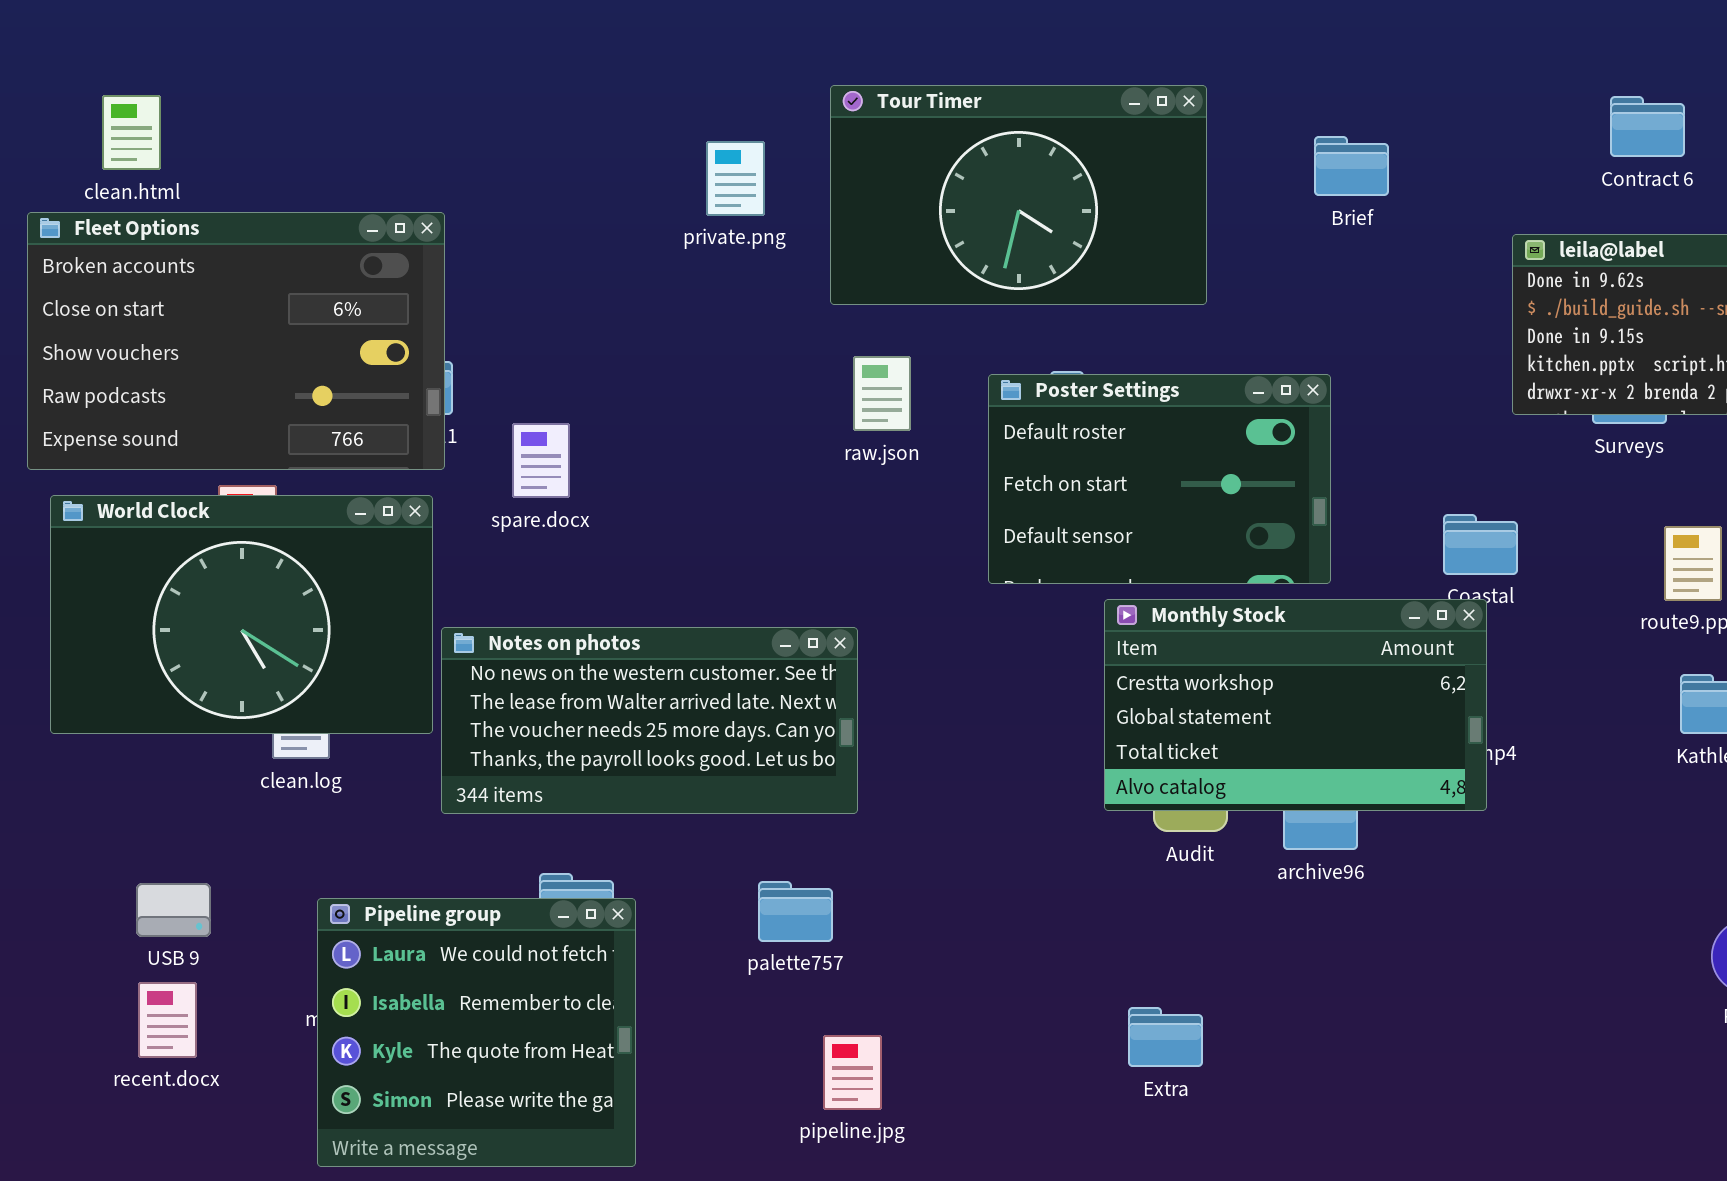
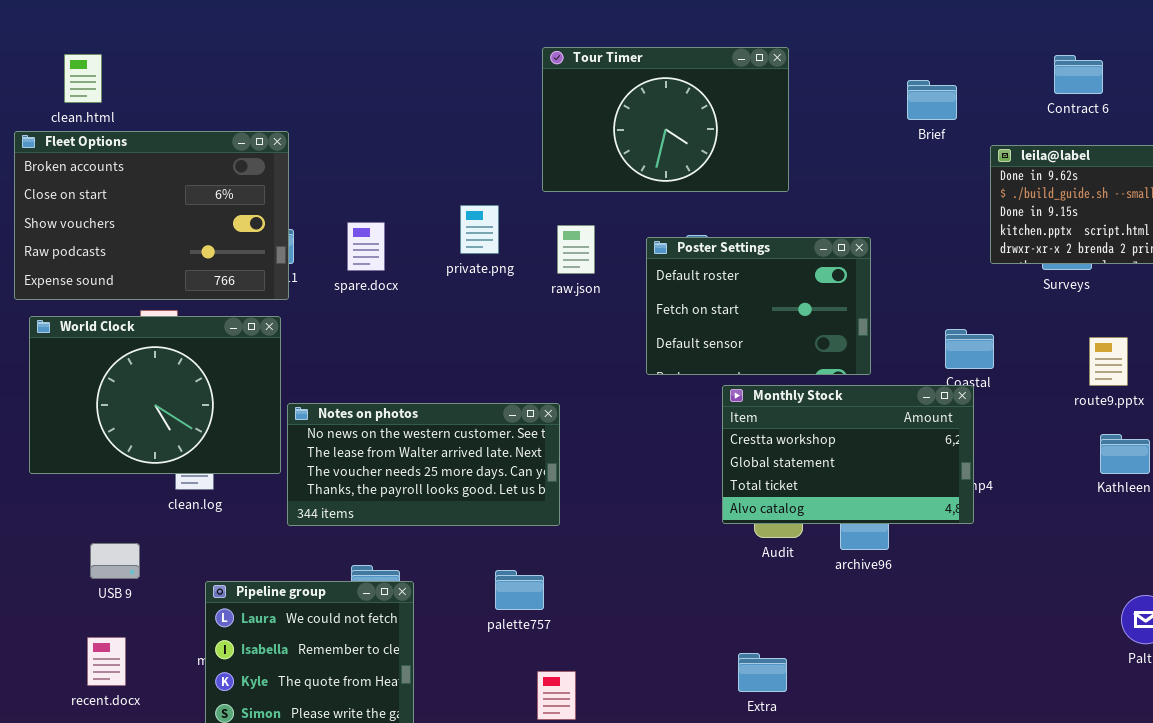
Brief: [1314,136,1389,196] -> [907,80,957,120], moved
private.png: [706,141,765,216] -> [460,205,499,254], moved
spare.docx: [512,423,570,498] -> [347,222,385,271], moved
USB 9: [136,883,211,937] -> [90,543,140,579], moved

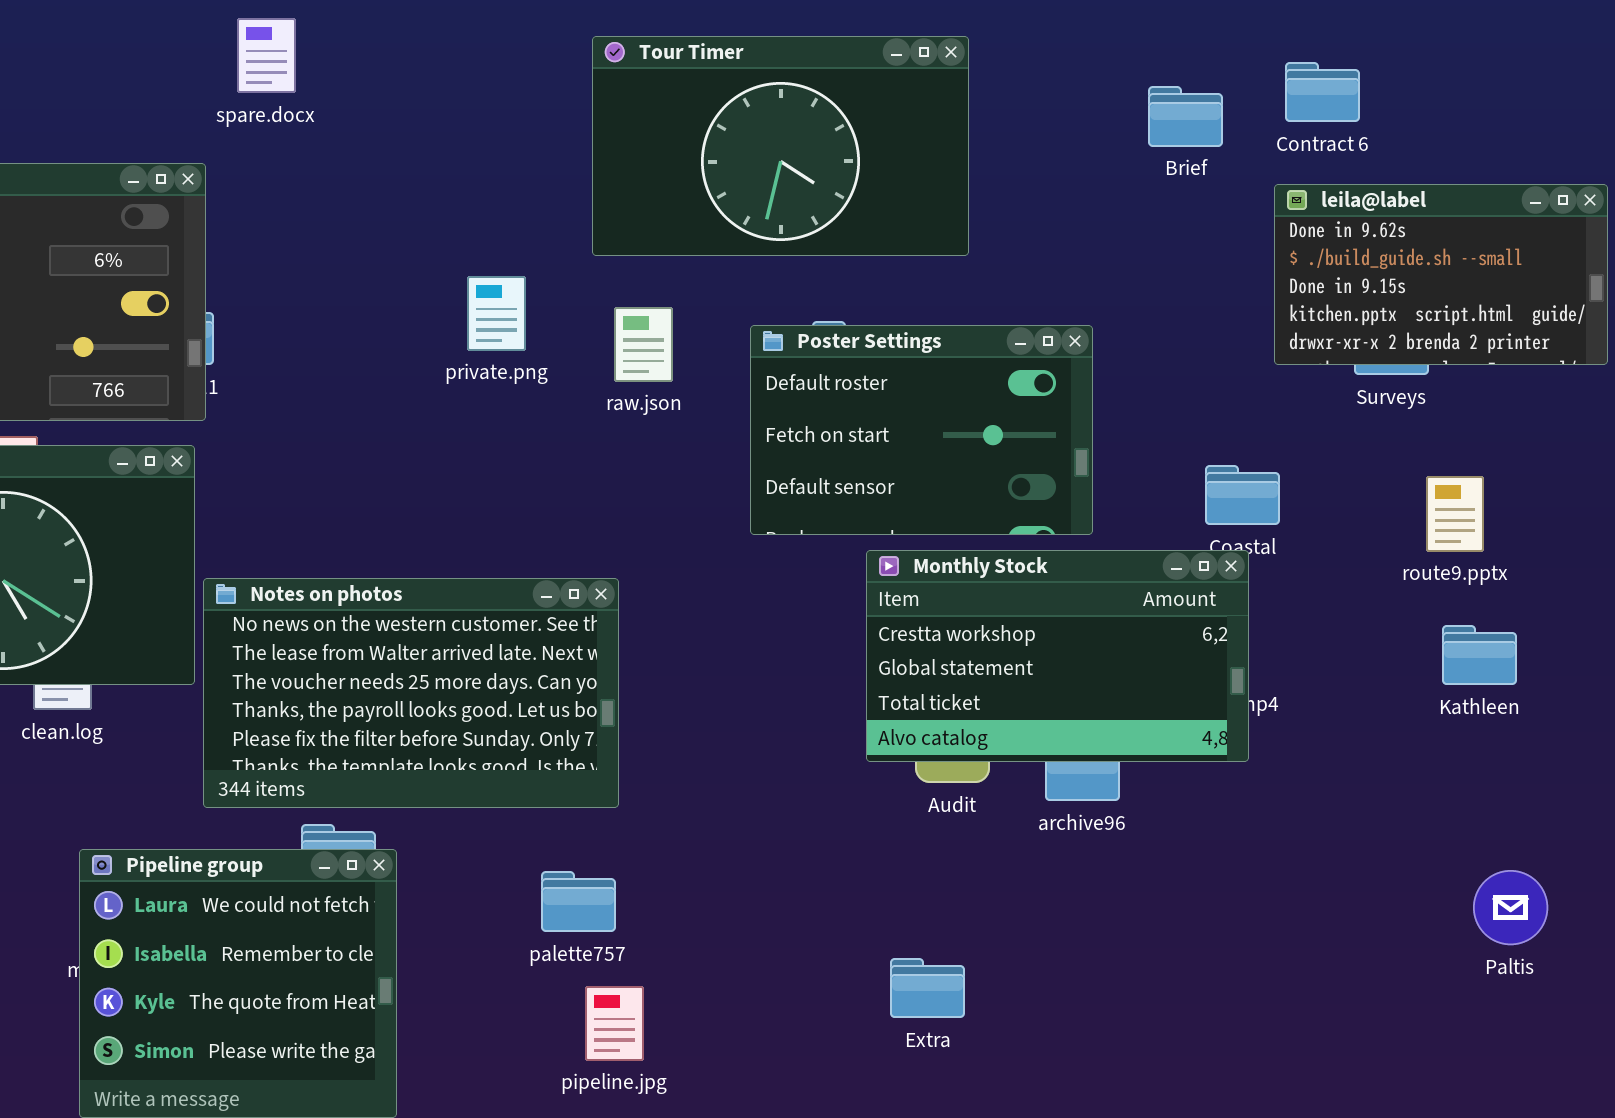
Contract 6: [1054,55,1103,94] -> [1285,62,1360,122], moved
spare.docx: [347,222,385,271] -> [237,18,296,93], moved
Notes on photos: [287,403,560,526] -> [203,578,619,808], resized
palette757: [495,570,544,610] -> [541,871,616,932], moved

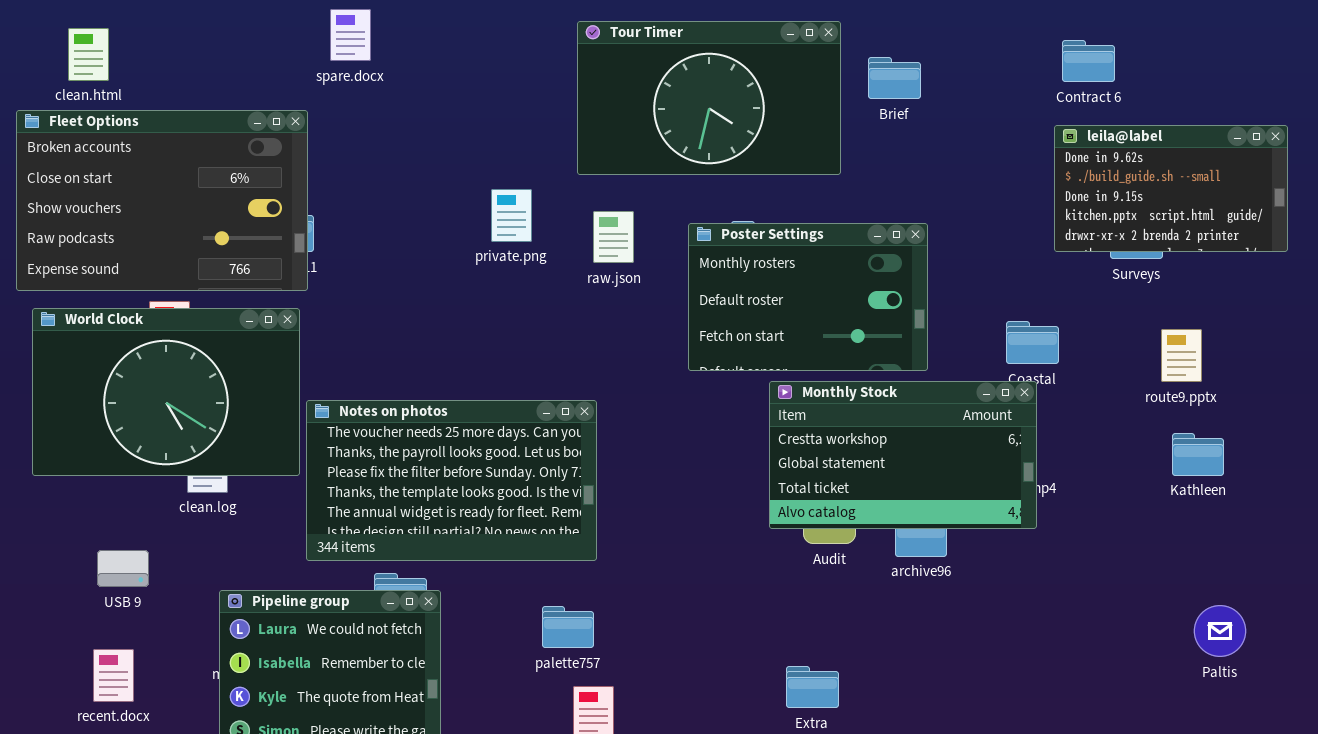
Brief: [1148,86,1223,147] -> [868,57,921,99], moved
Poster Settings: [750,325,1093,535] -> [688,223,928,371], scrolled up 1 row
Notes on photos: [203,578,619,808] -> [306,400,597,561], scrolled down 2 rows

